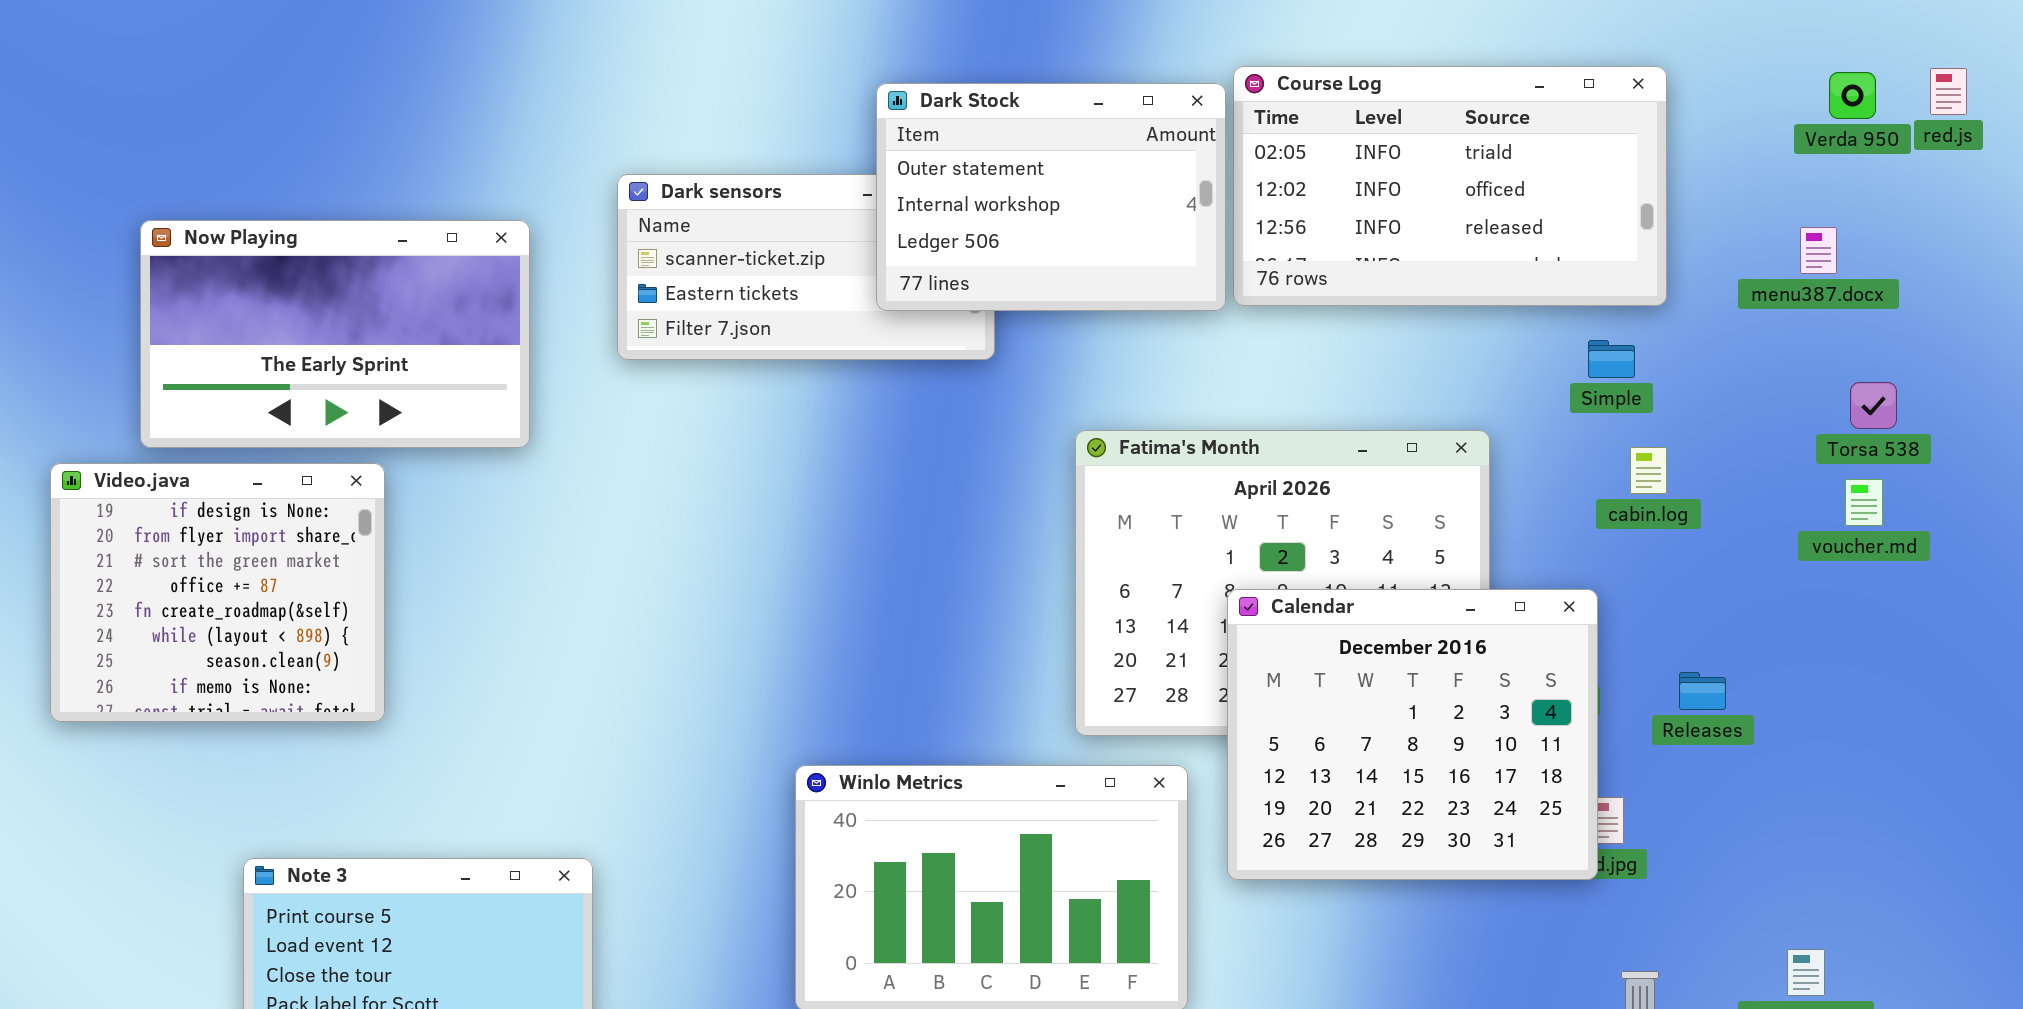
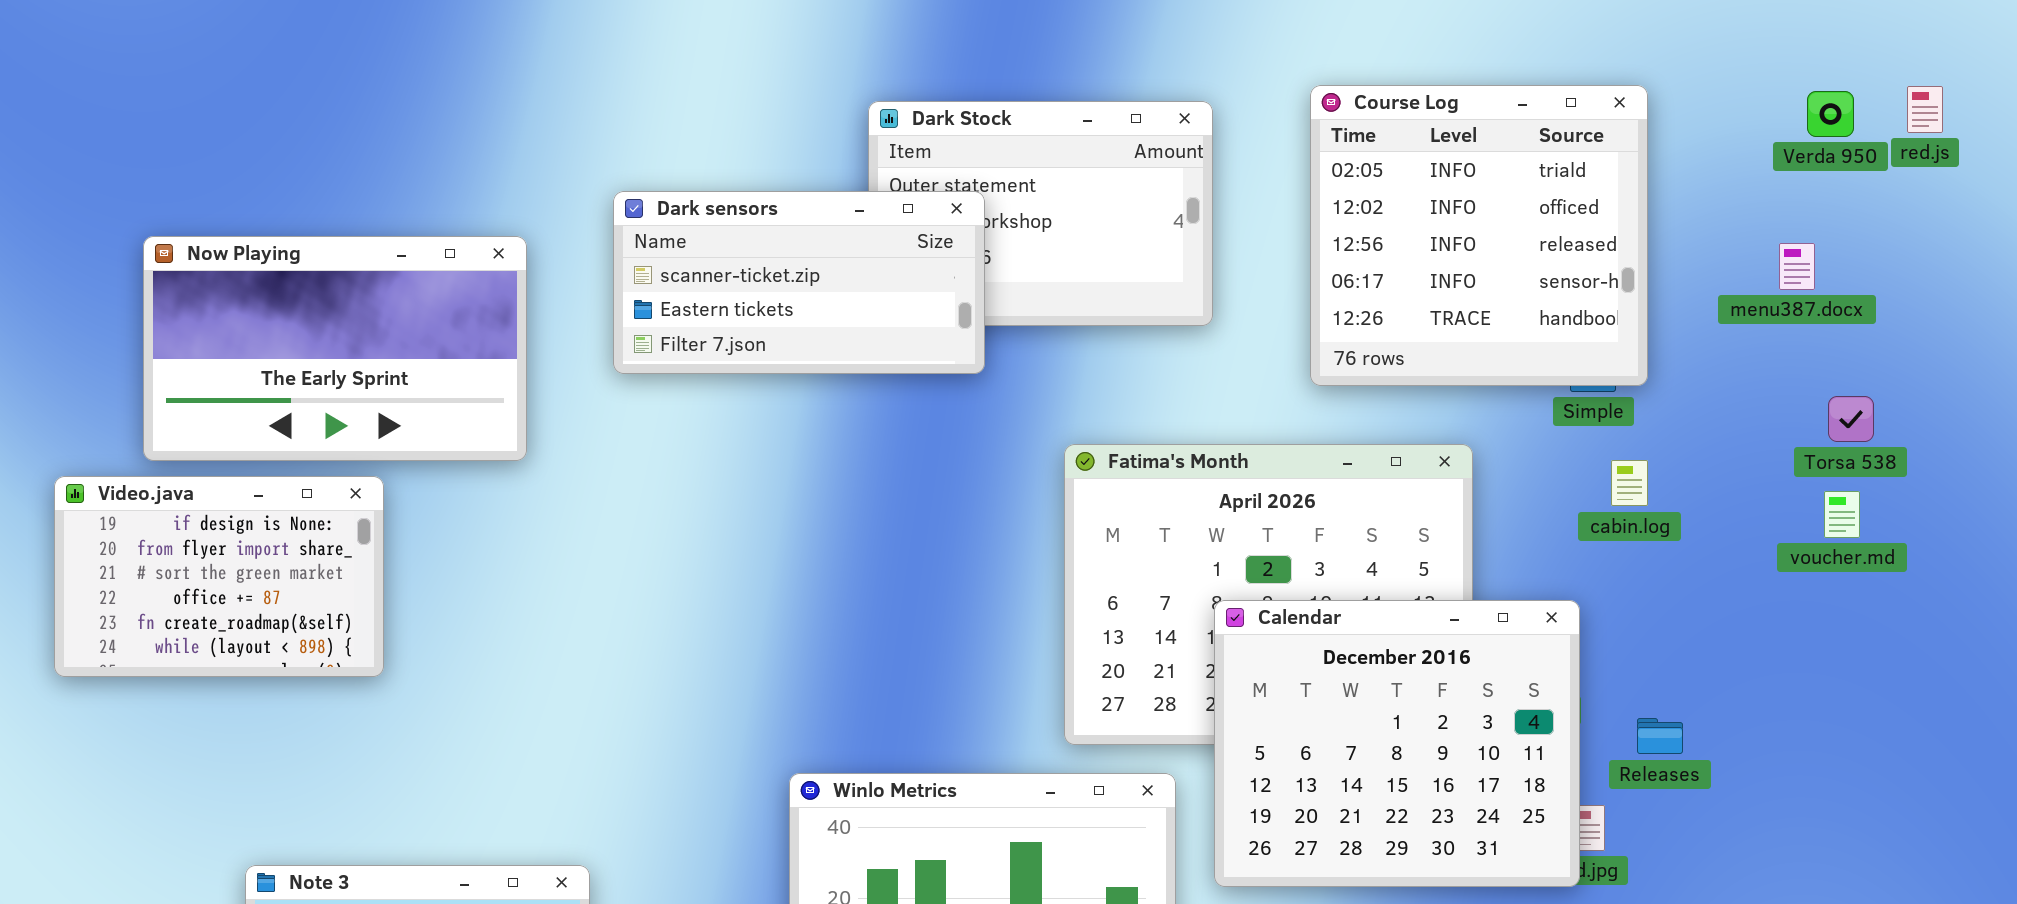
Course Log: [1233,66,1667,306] -> [1310,85,1648,386], resized
Dark sensors: [617,174,995,360] -> [613,191,985,374], raised
Video.java: [50,463,385,722] -> [54,476,384,677], resized
Releases: [1679,672,1726,710] -> [1637,718,1683,754], moved

